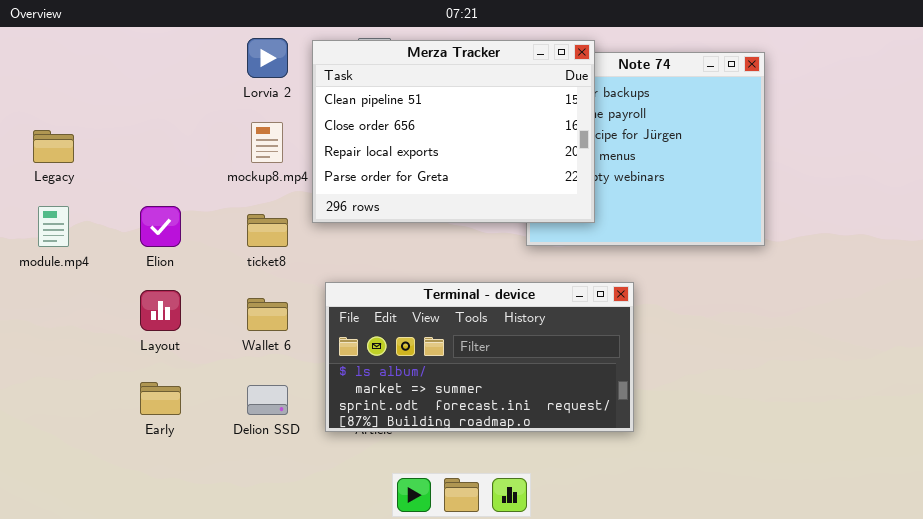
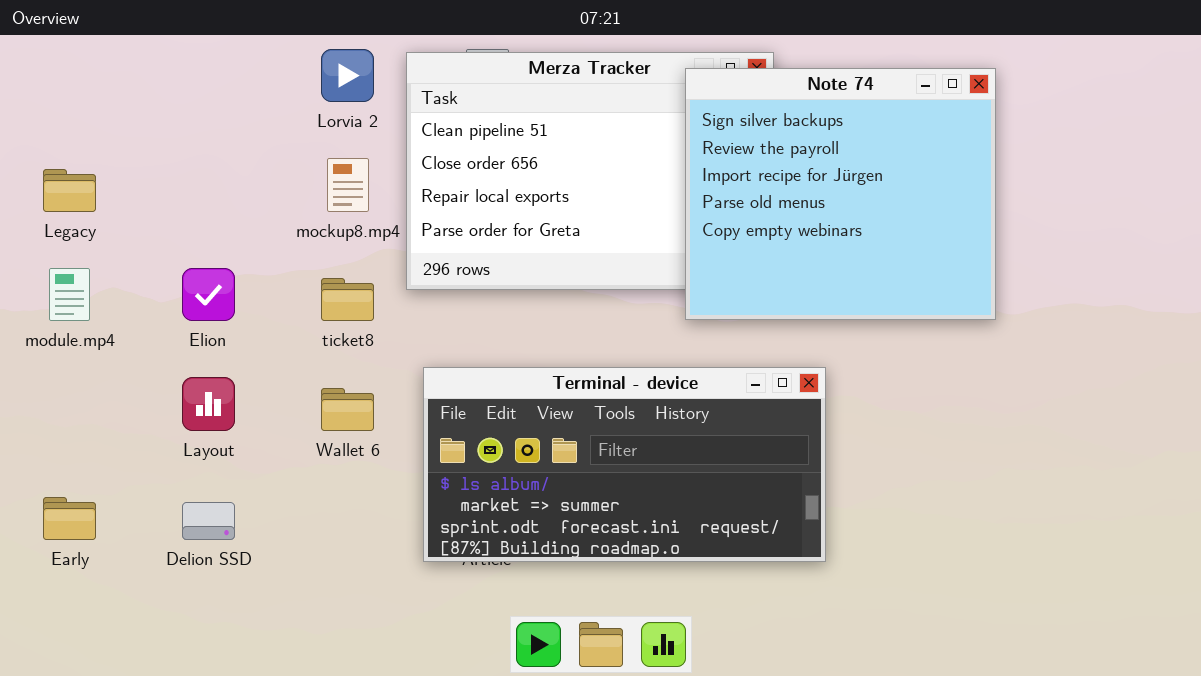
Note 74: [526,52,765,246] -> [685,68,996,320], raised
Early: [140,382,181,415] -> [43,497,96,540], moved
Delion SSD: [247,385,288,415] -> [182,502,235,540], moved

